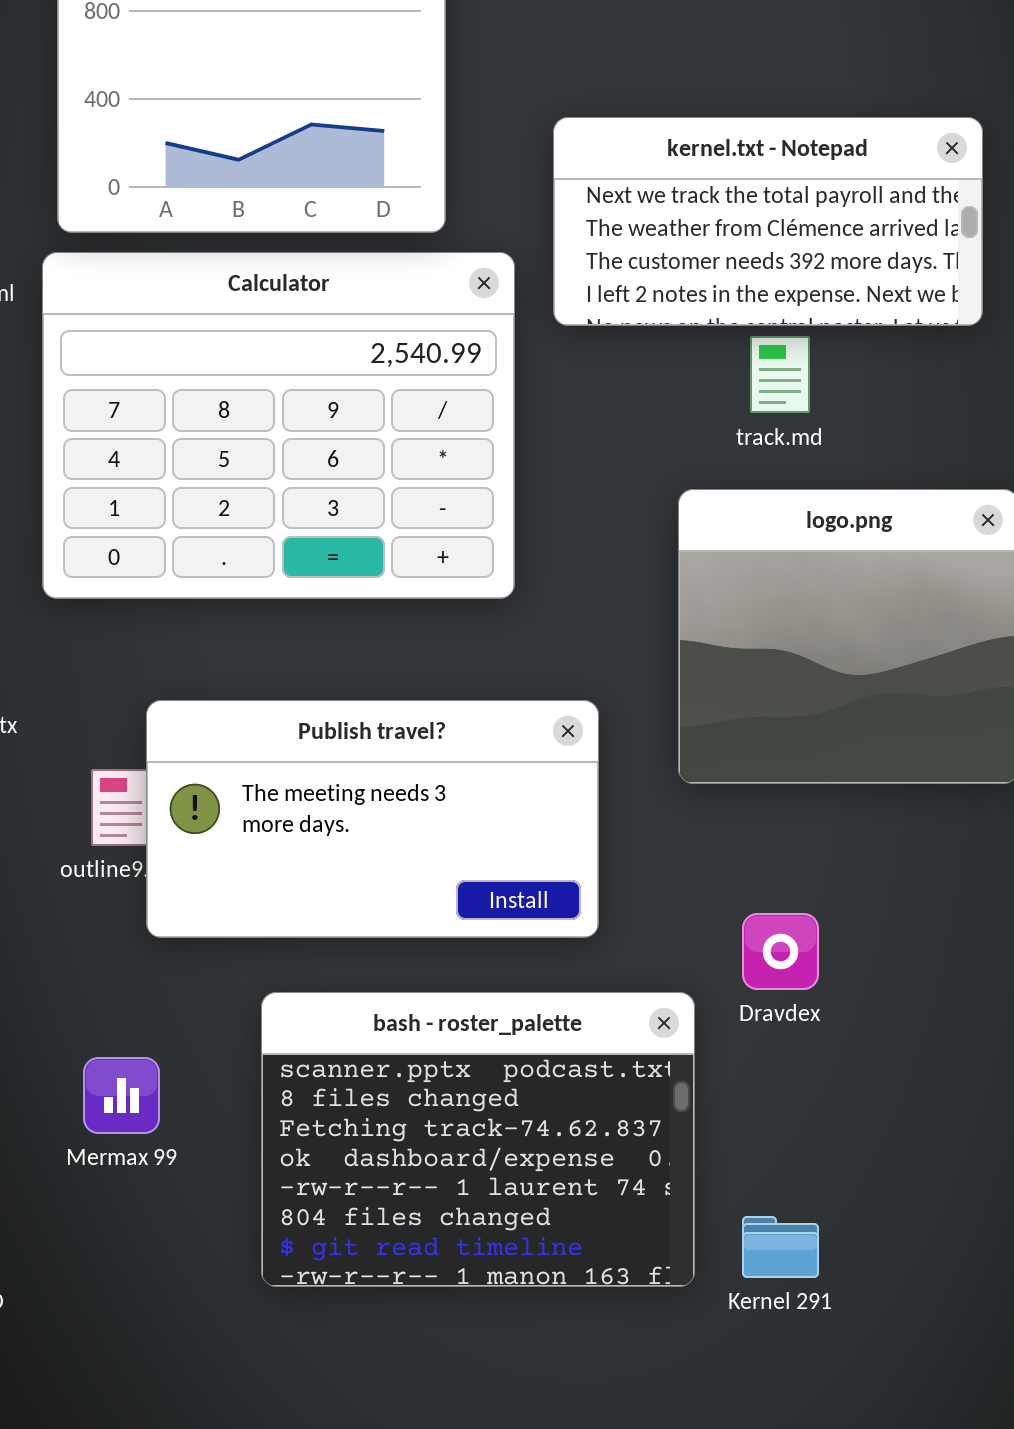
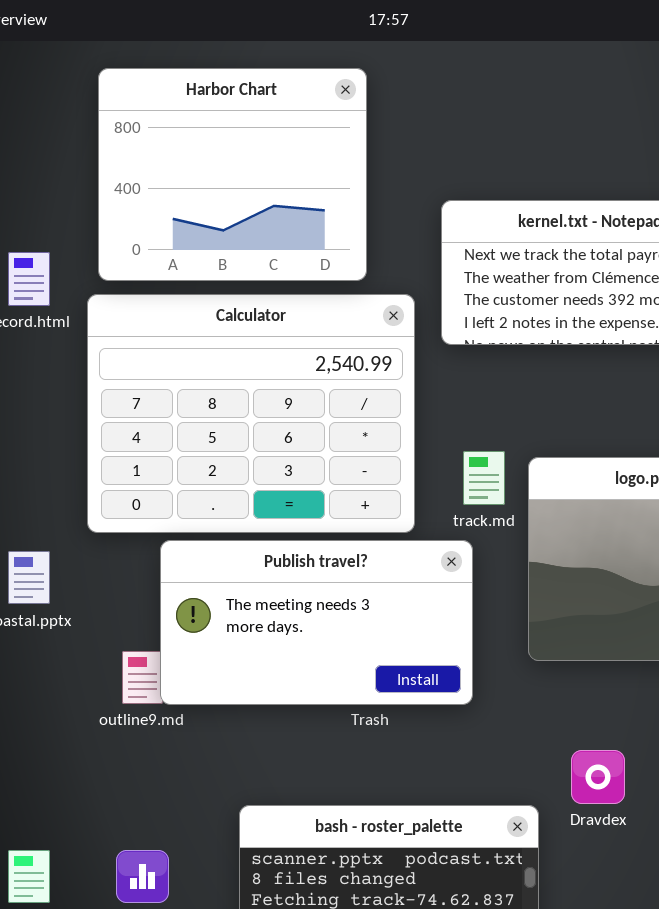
track.md: [750,336,810,413] -> [463,451,505,505], moved
Publish travel?: [146,700,599,938] -> [160,540,473,705], moved

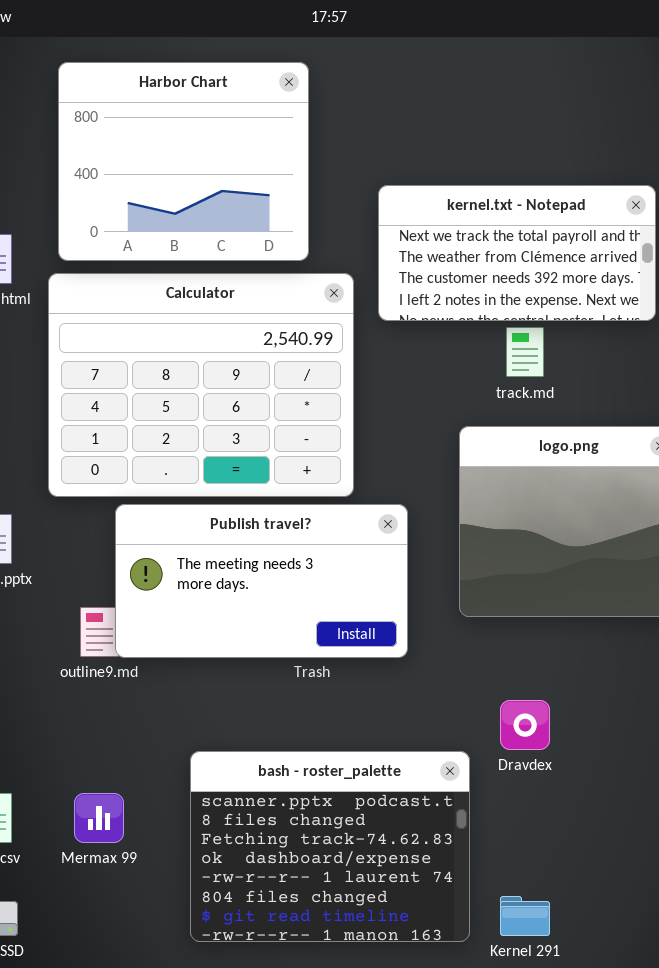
track.md: [463,451,505,505] -> [506,327,544,377], moved

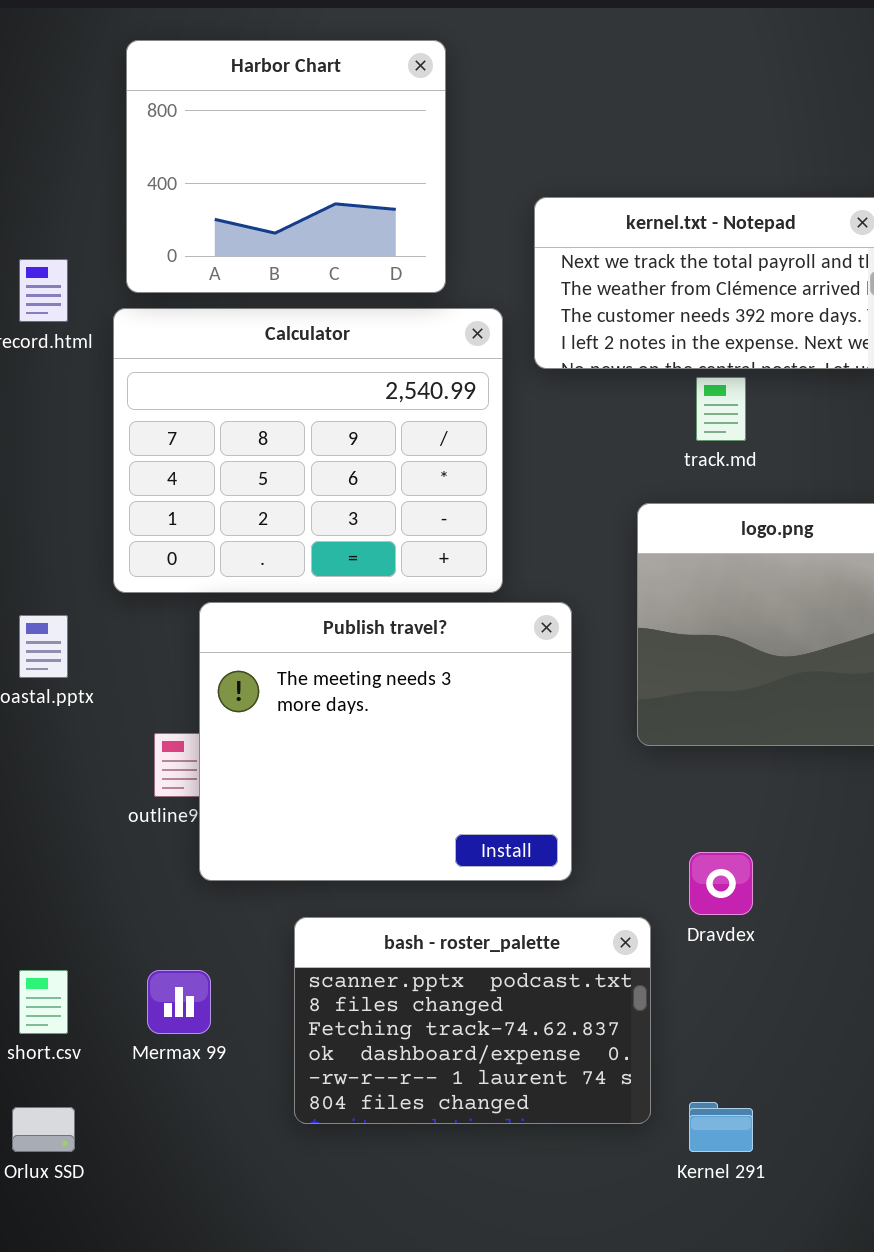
Publish travel?: [115,504,408,658] -> [199,602,572,881], resized
bash - roster_palette: [190,751,470,942] -> [294,917,651,1124], resized

